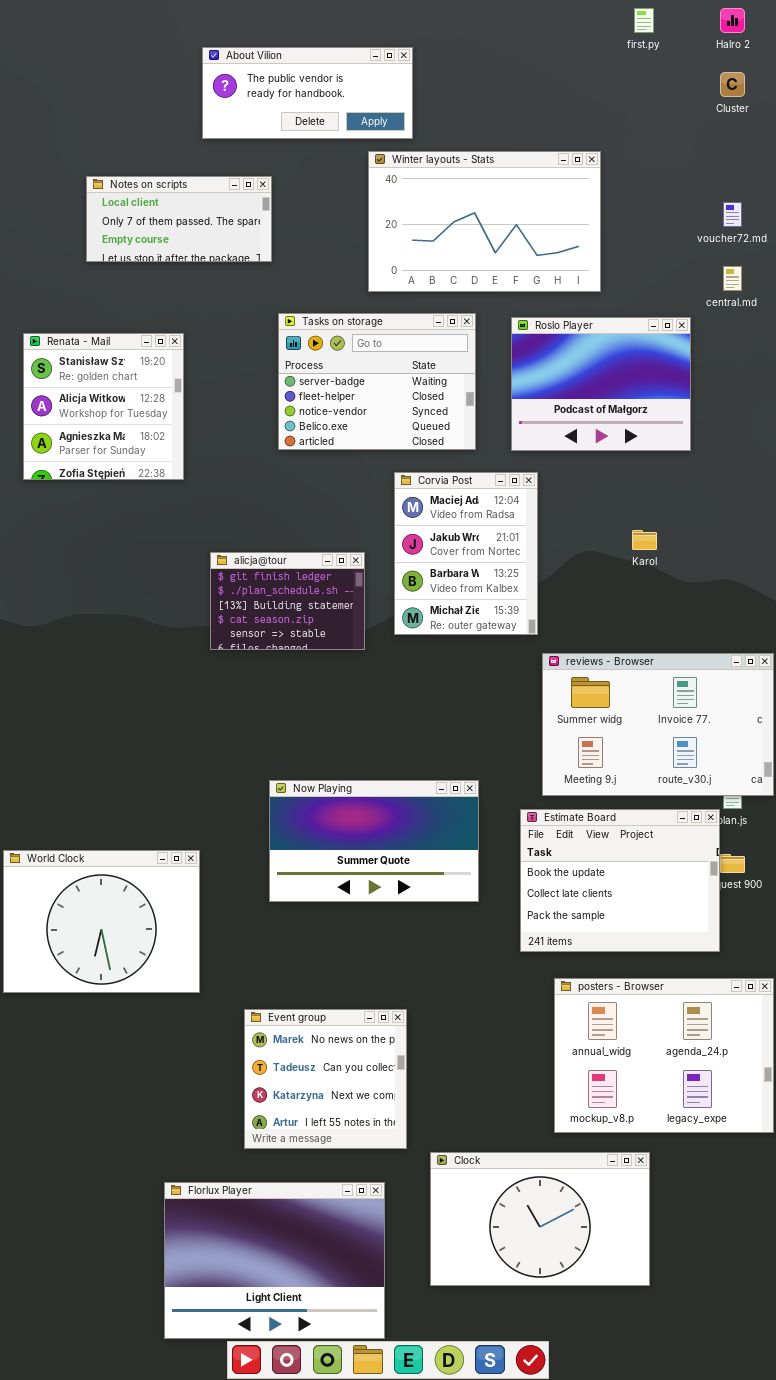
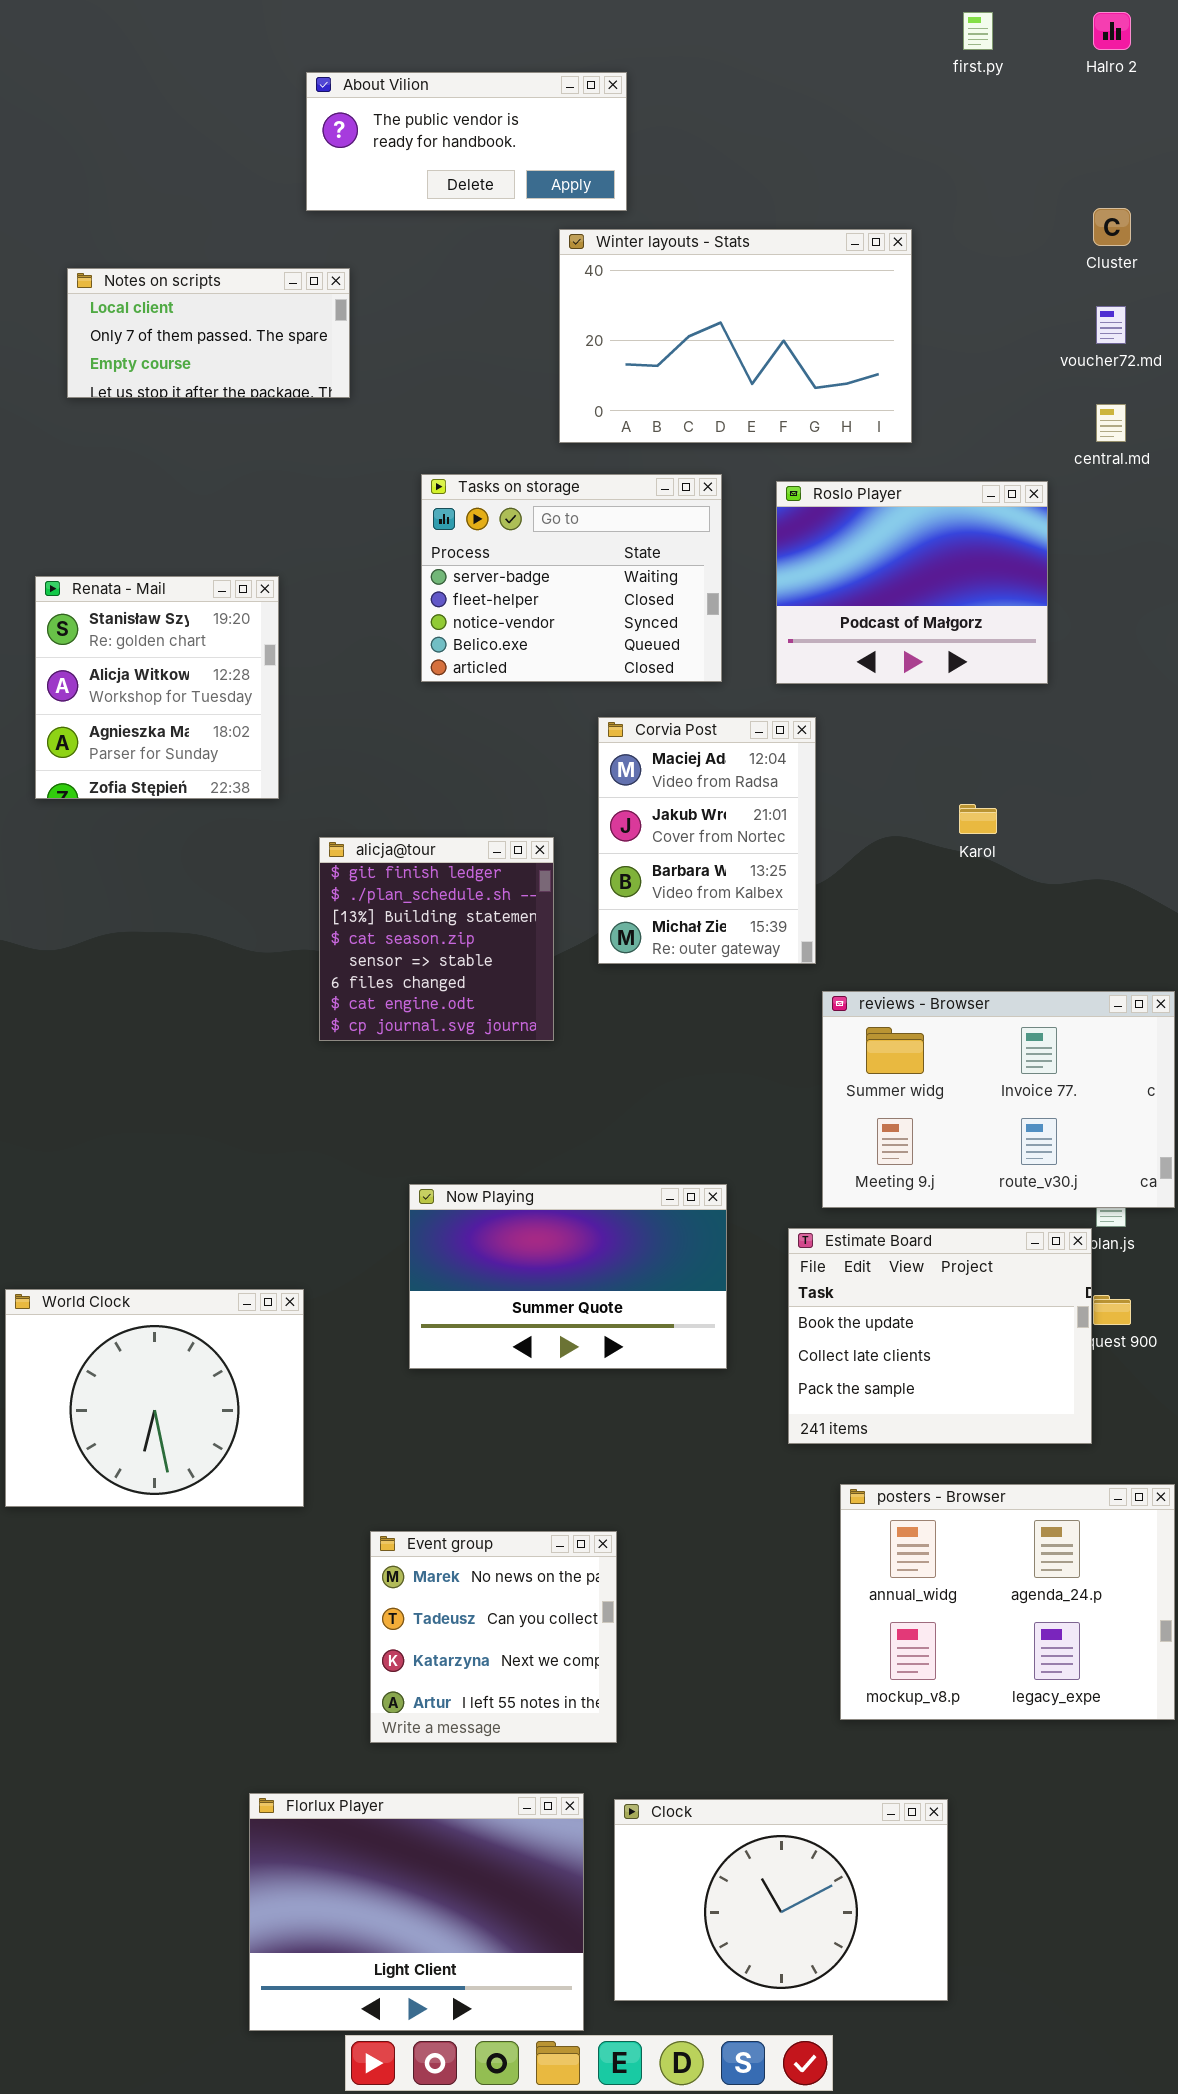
Cluster: [720,72,745,97] -> [1093,208,1131,246], moved
Notes on scripts: [86,176,272,262] -> [67,268,350,398], moved
Renata - Mail: [23,333,184,480] -> [35,576,279,799], moved
alicja@tour: [210,552,365,650] -> [319,837,554,1041], resized
Clock: [430,1152,650,1286] -> [614,1799,948,2001], moved

